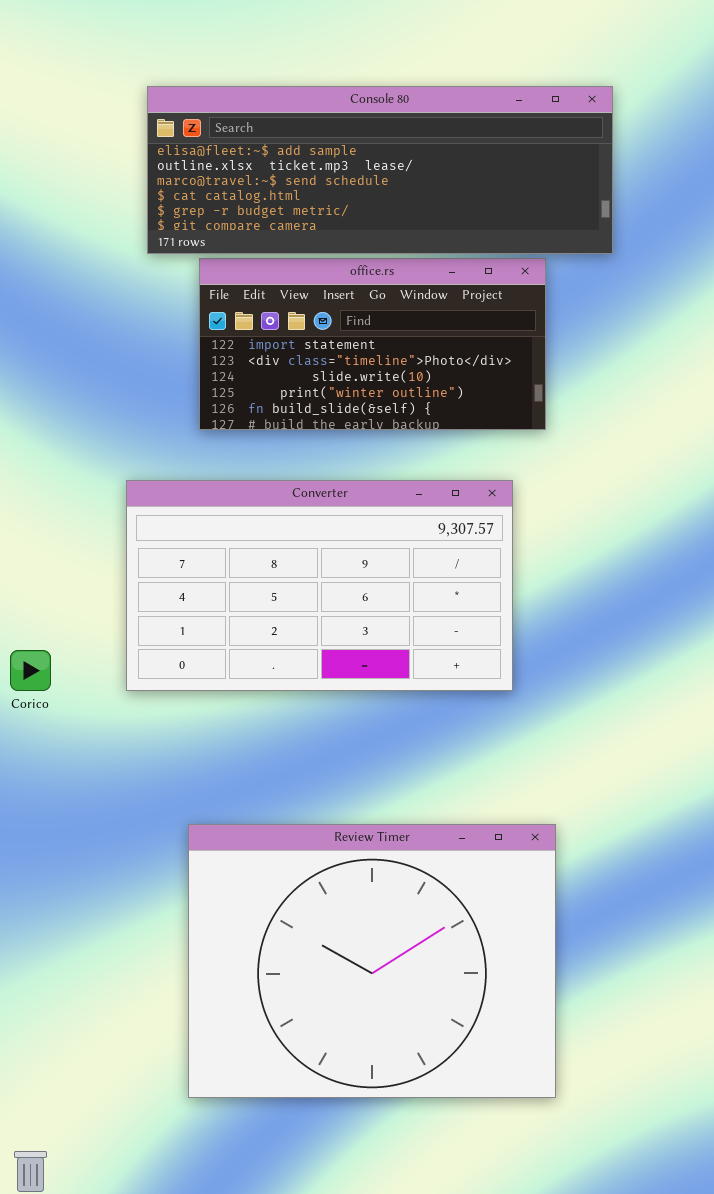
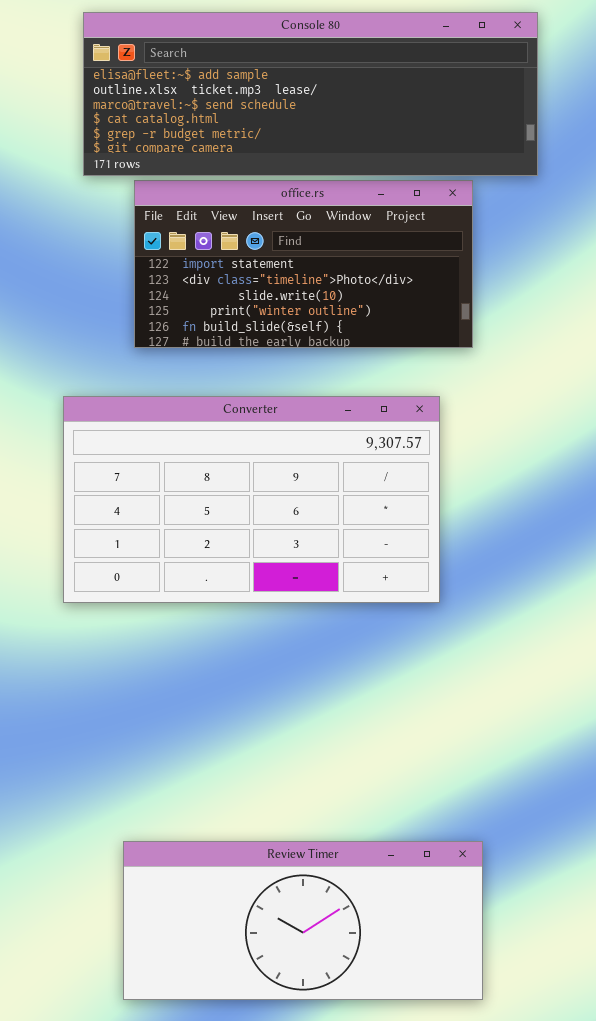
Review Timer: [188,824,556,1098] -> [123,841,483,1000], resized

